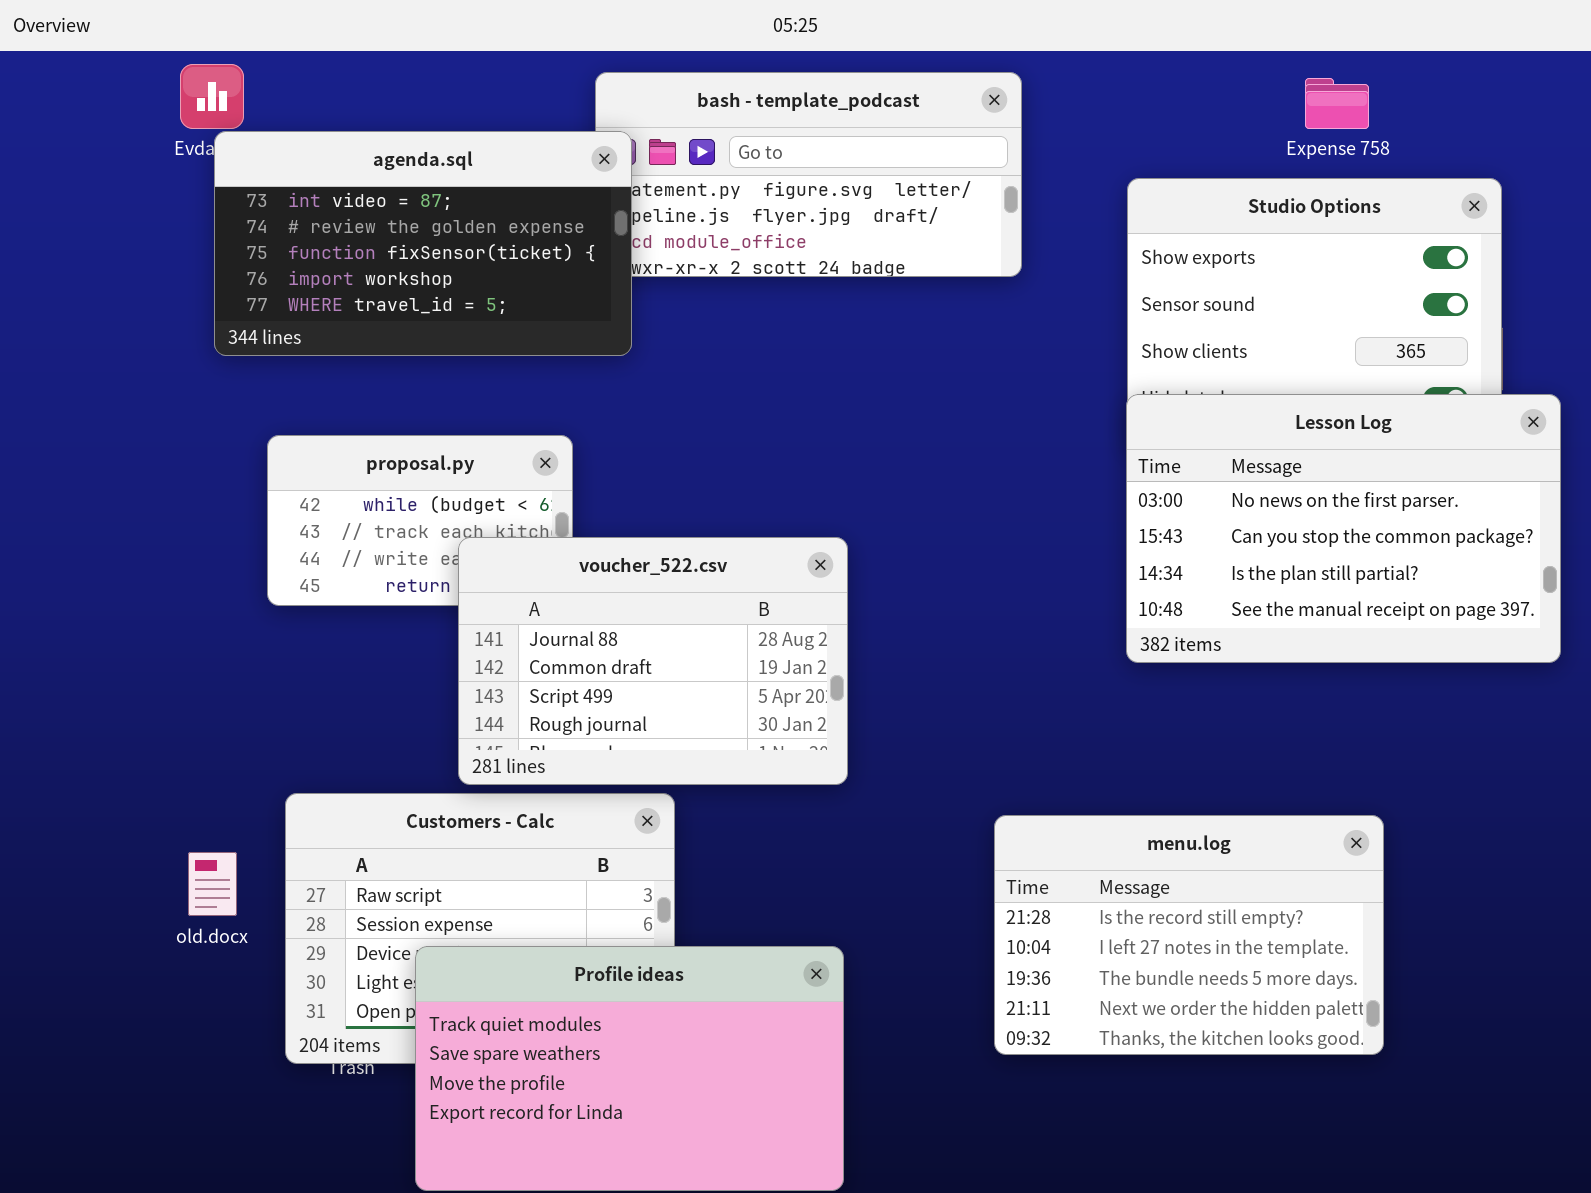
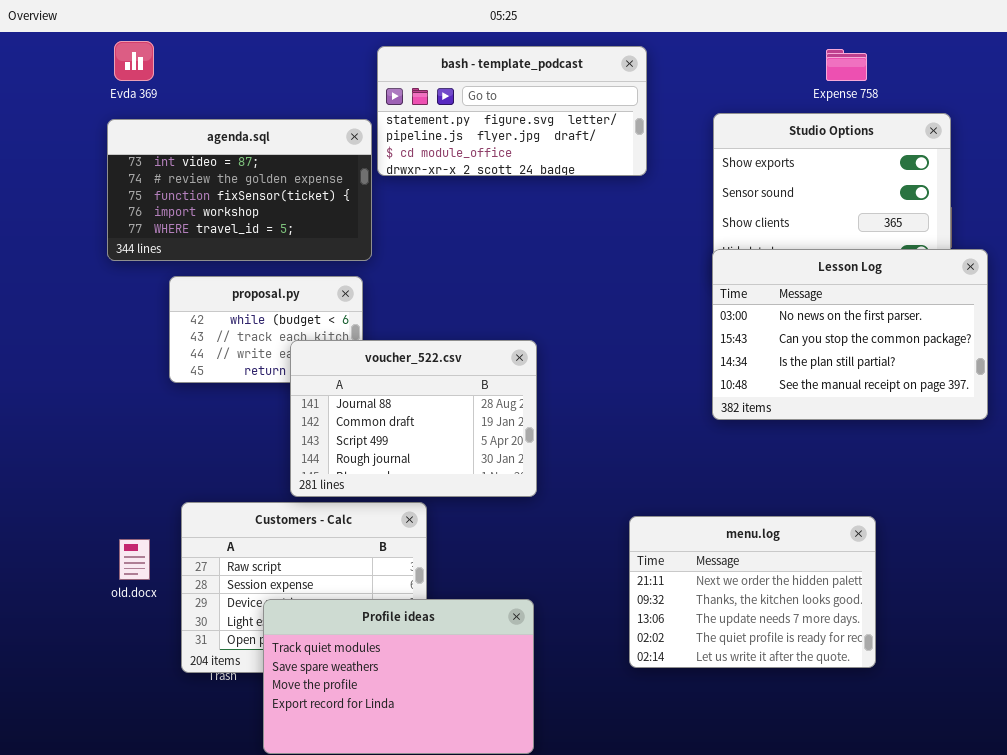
agenda.sql: [214,131,632,356] -> [107,119,372,261], moved
menu.log: [994,815,1384,1055] -> [629,516,876,668], scrolled down 3 rows

